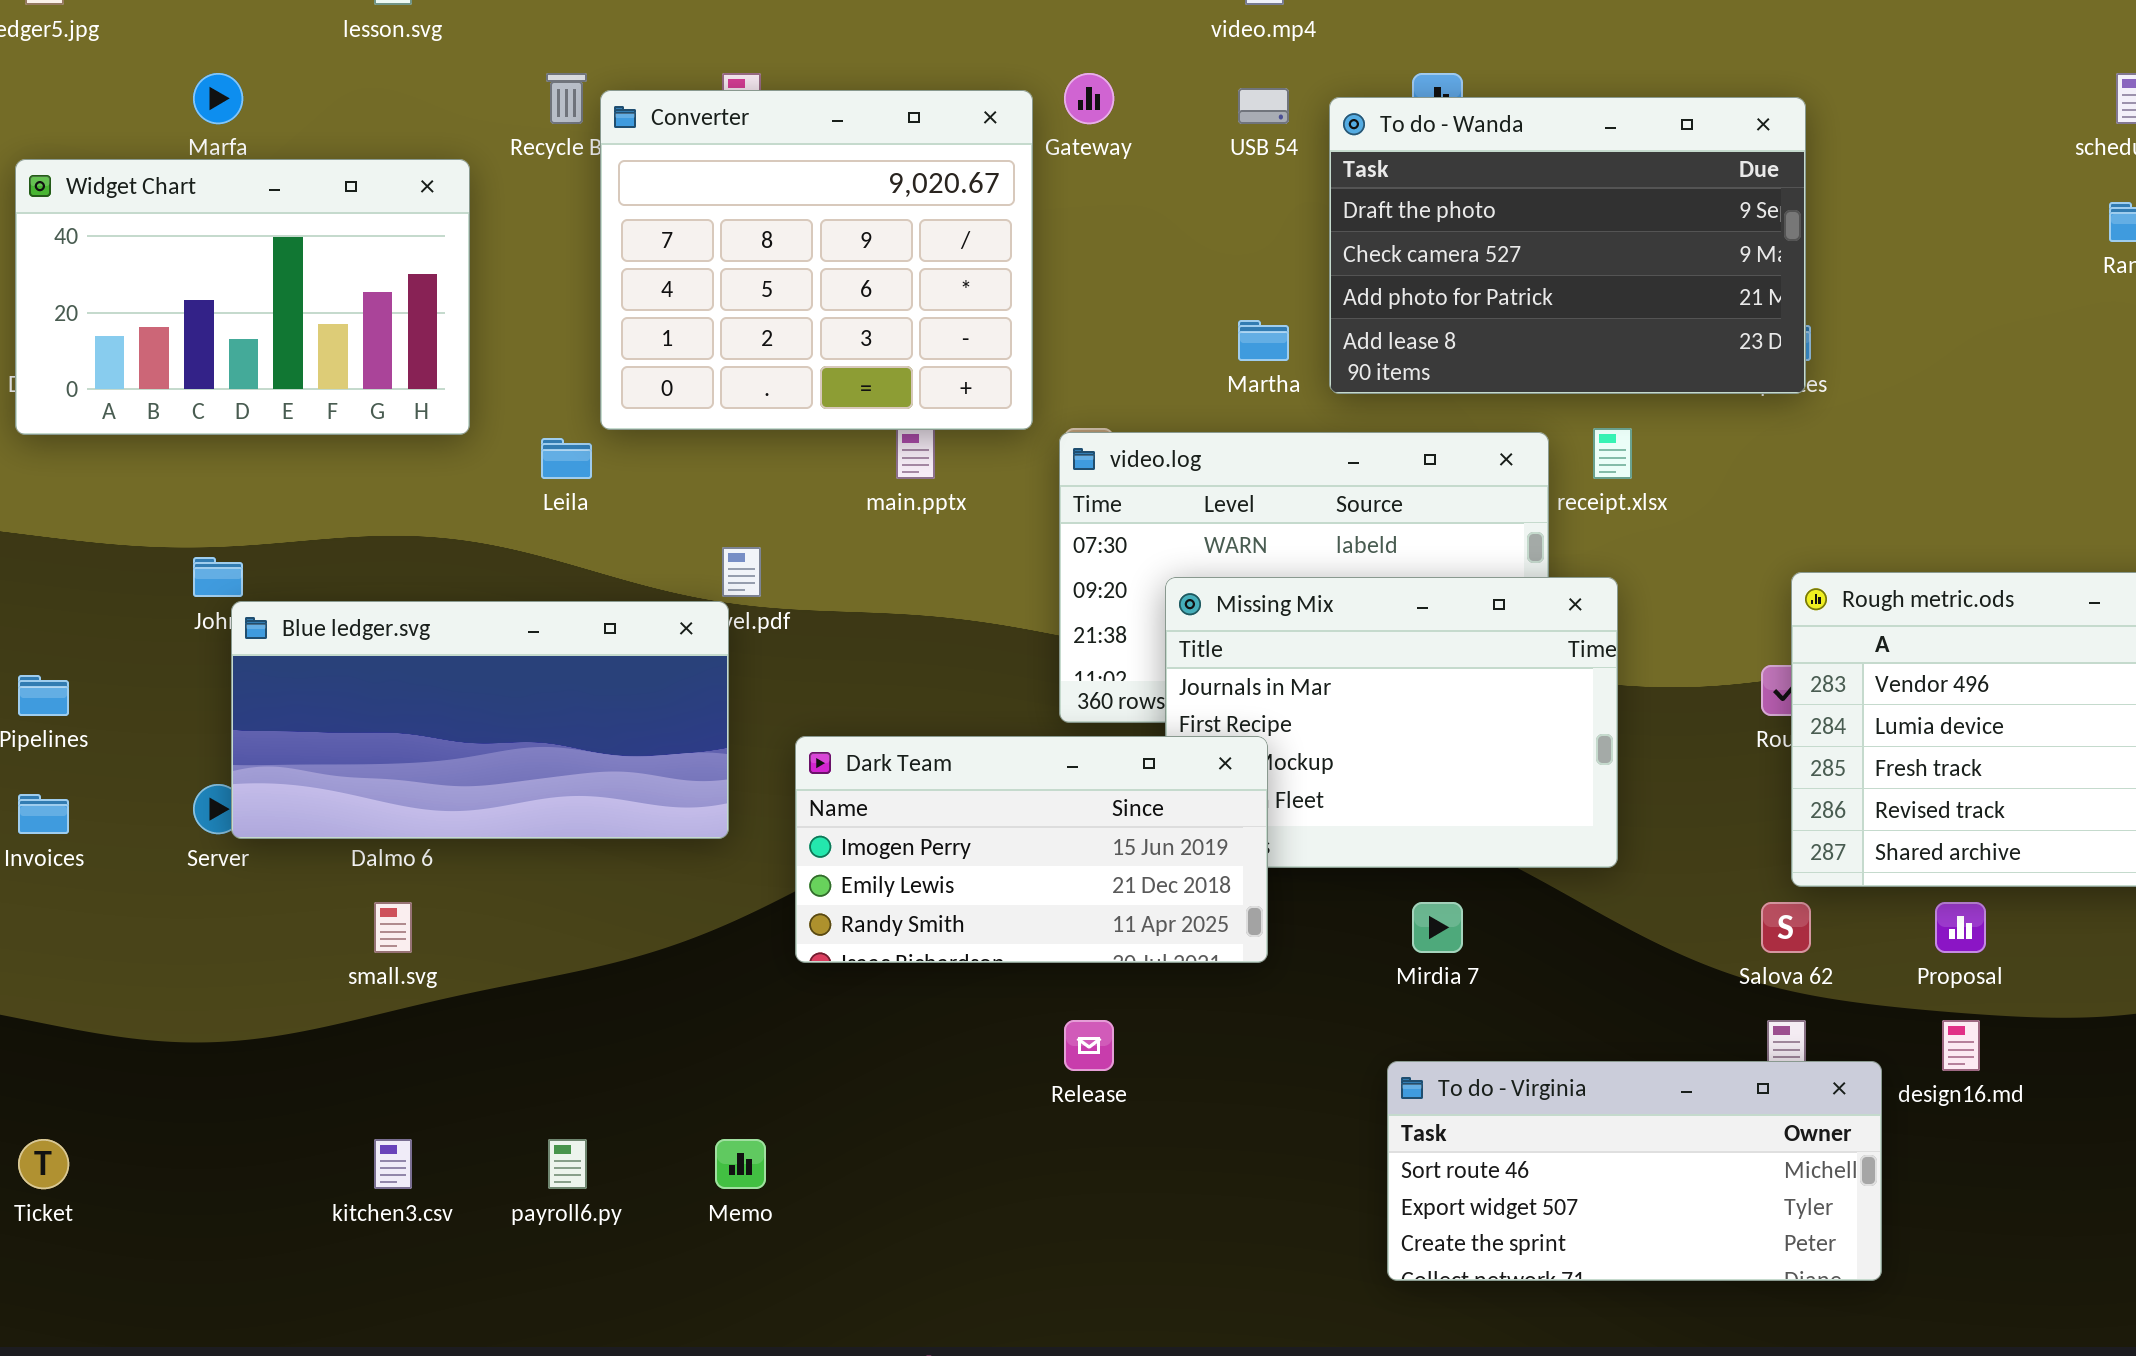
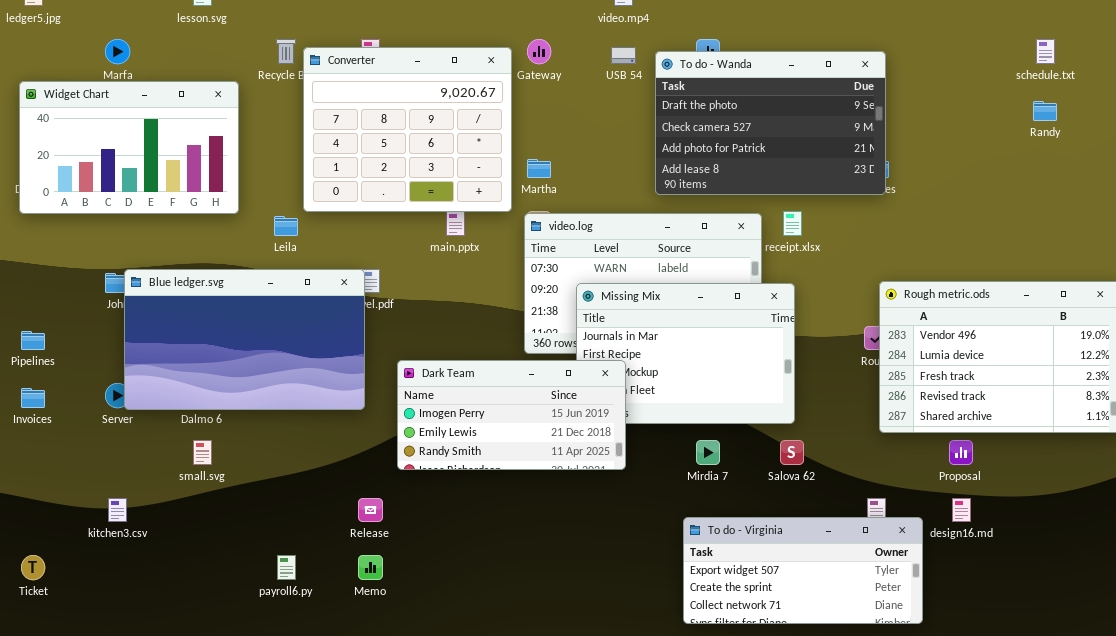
Martha: [1238,320,1289,361] -> [527,159,551,178], moved
Blue ledger.svg: [231,601,729,839] -> [124,269,365,410], resized
Salova 62: [1761,902,1811,953] -> [780,440,804,465], moved
Release: [1064,1020,1114,1071] -> [358,498,383,522], moved
To do - Virginia: [1387,1061,1882,1281] -> [683,517,923,624], scrolled down 1 row
kitchen3.csv: [374,1139,412,1189] -> [108,498,127,522], moved

